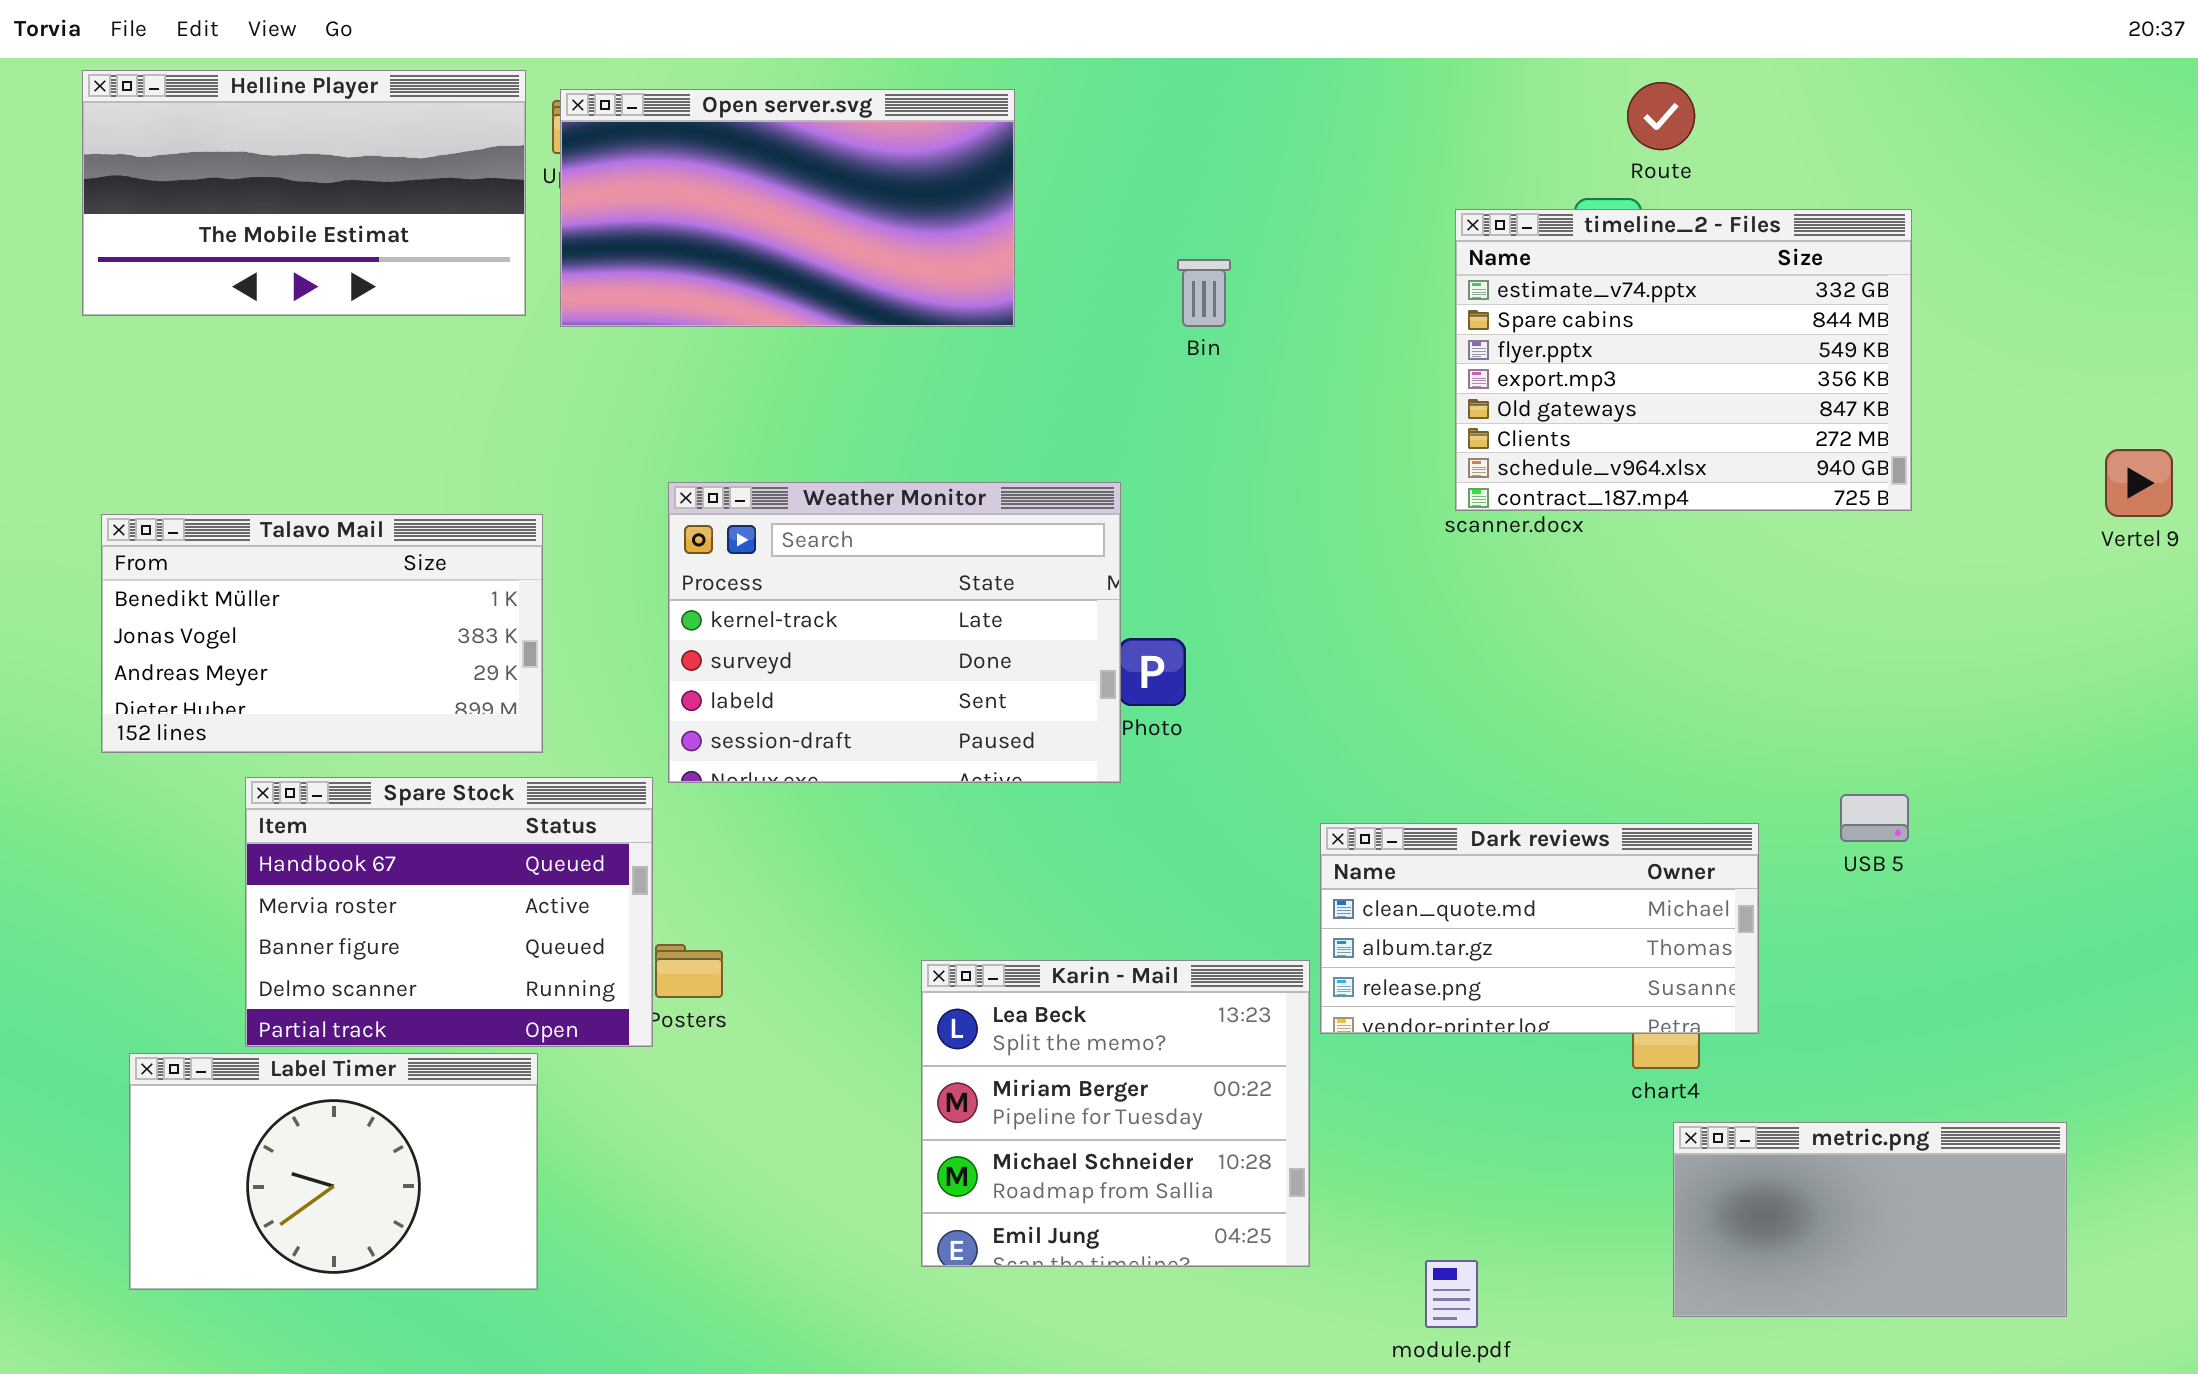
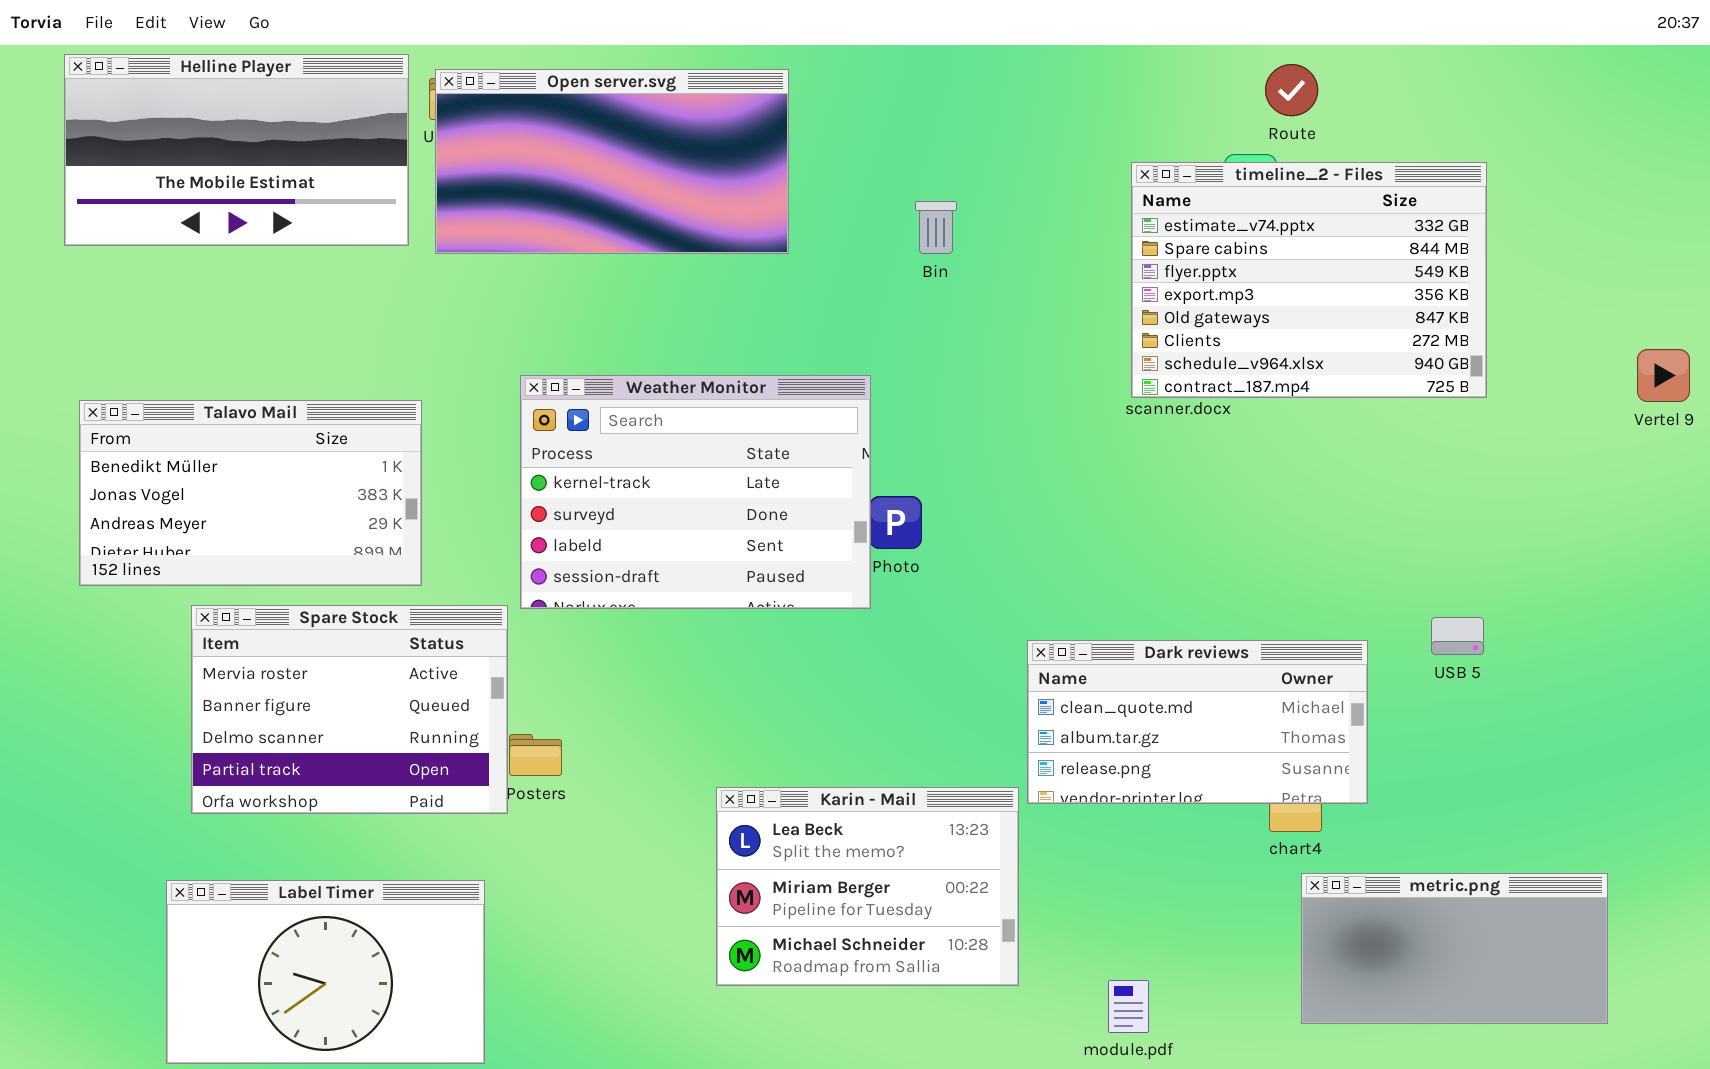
Spare Stock: [245,777,653,1047] -> [191,605,508,814], scrolled down 1 row
Karin - Mail: [921,960,1310,1267] -> [716,787,1019,986], resized
Label Timer: [129,1053,538,1290] -> [166,880,485,1064], moved

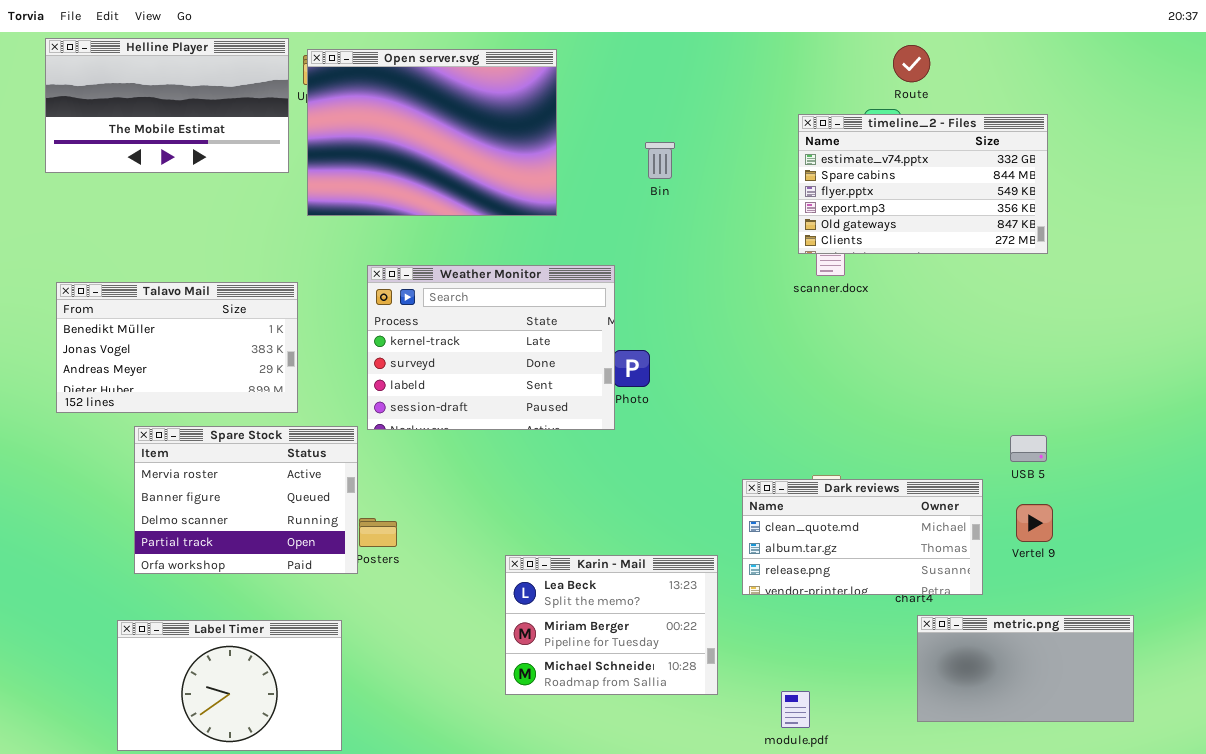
Open server.svg: [435,69,789,254] -> [307,49,557,216], resized
timeline_2 - Files: [1131,162,1487,398] -> [798,114,1048,254], resized
Vertel 9: [1637,349,1690,402] -> [1016,504,1053,542], moved
Dark reviews: [1027,640,1368,804] -> [742,479,983,595], moved

